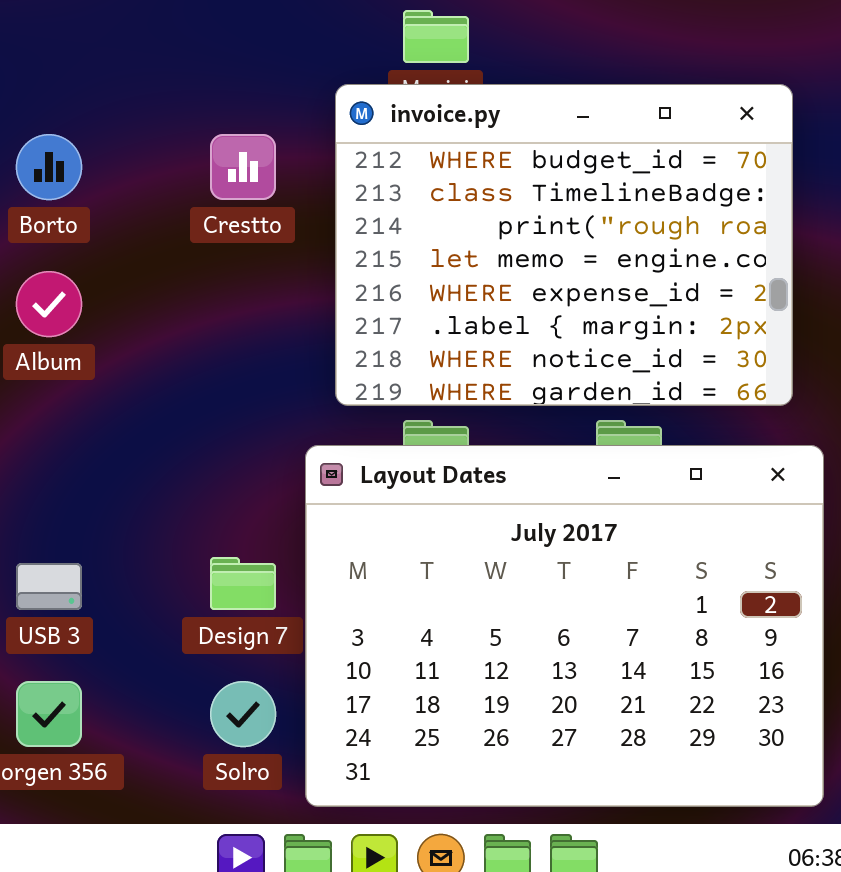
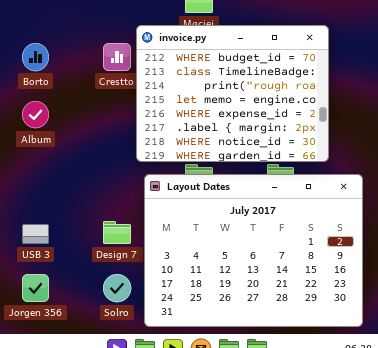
invoice.py: [335,84,793,406] -> [136,25,329,162], moved

